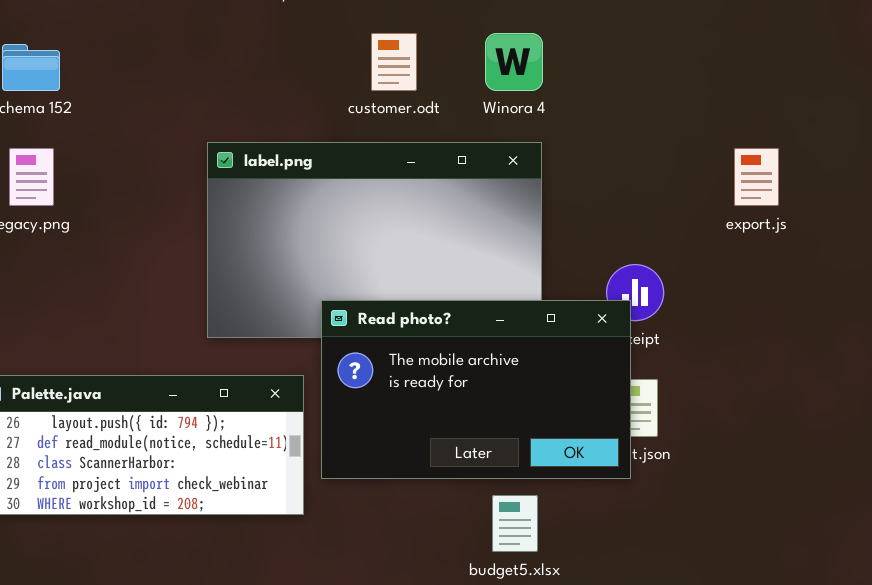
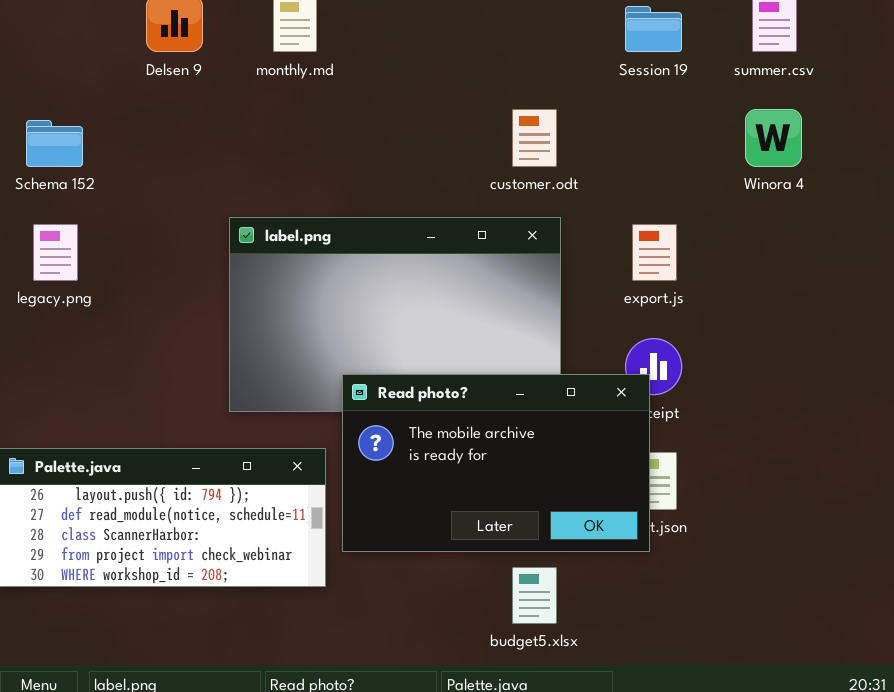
customer.odt: [371,33,417,91] -> [512,109,557,167], moved
Winora 4: [485,33,543,91] -> [745,109,802,167], moved
export.js: [734,148,779,206] -> [632,224,677,281], moved

